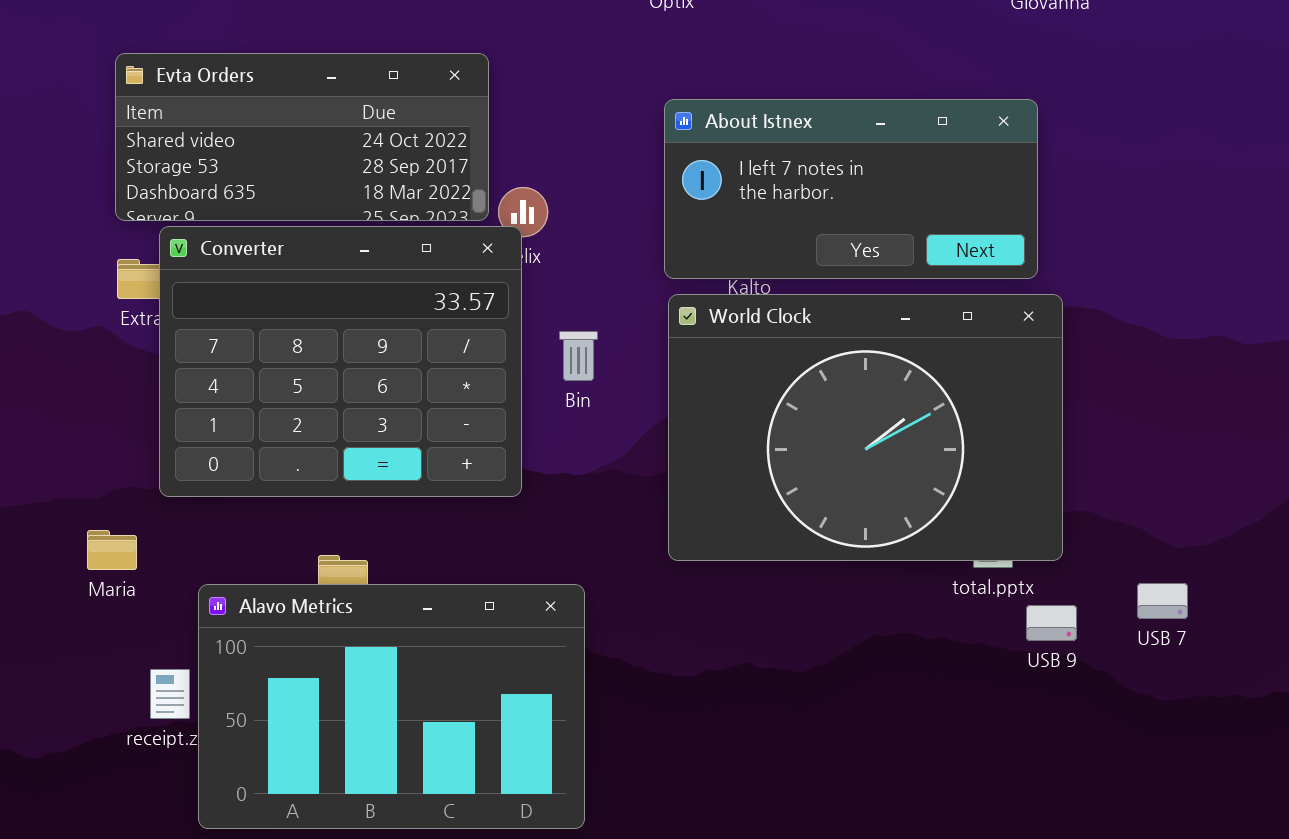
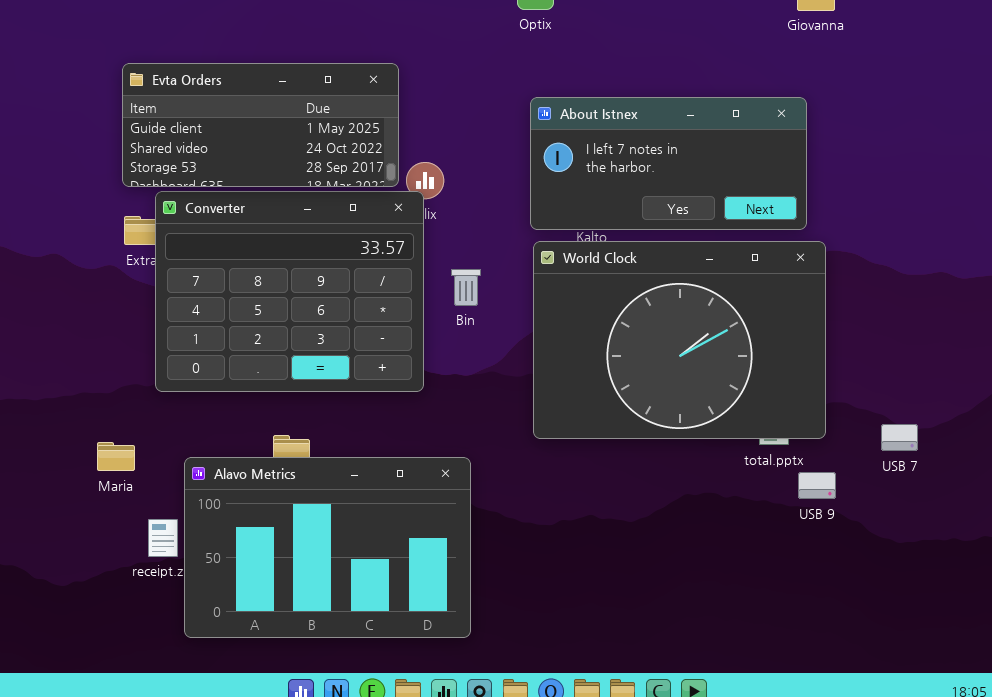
Evta Orders: [115,53,489,221] -> [122,63,399,187], scrolled up 1 row
Maria: [87,530,137,570] -> [97,442,135,471], moved
USB 7: [1137,583,1188,619] -> [881,424,918,451], moved

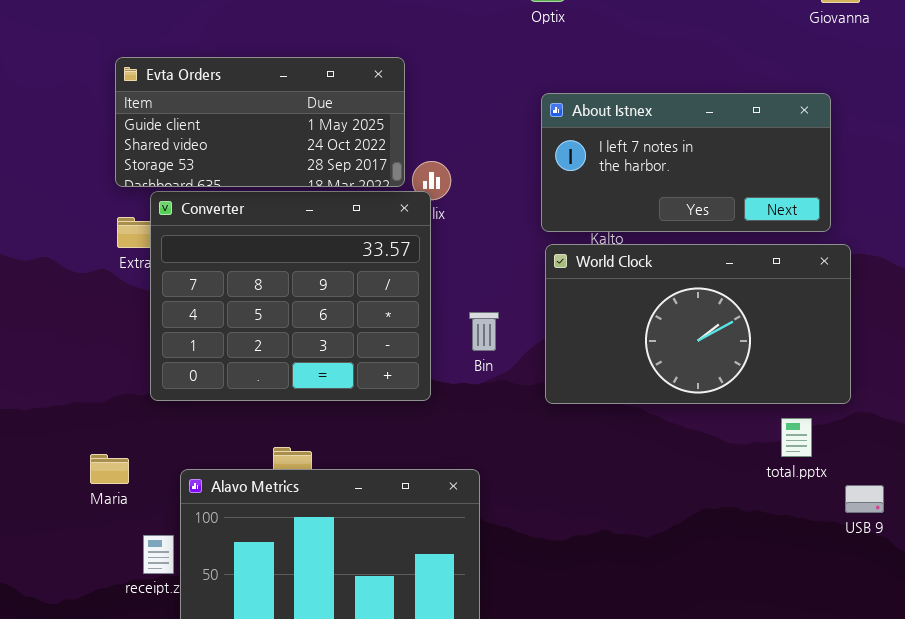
World Clock: [533,241,826,439] -> [545,244,851,404], resized
Bin: [451,269,481,306] -> [469,312,499,351], moved
USB 9: [798,472,836,499] -> [845,485,884,513], moved

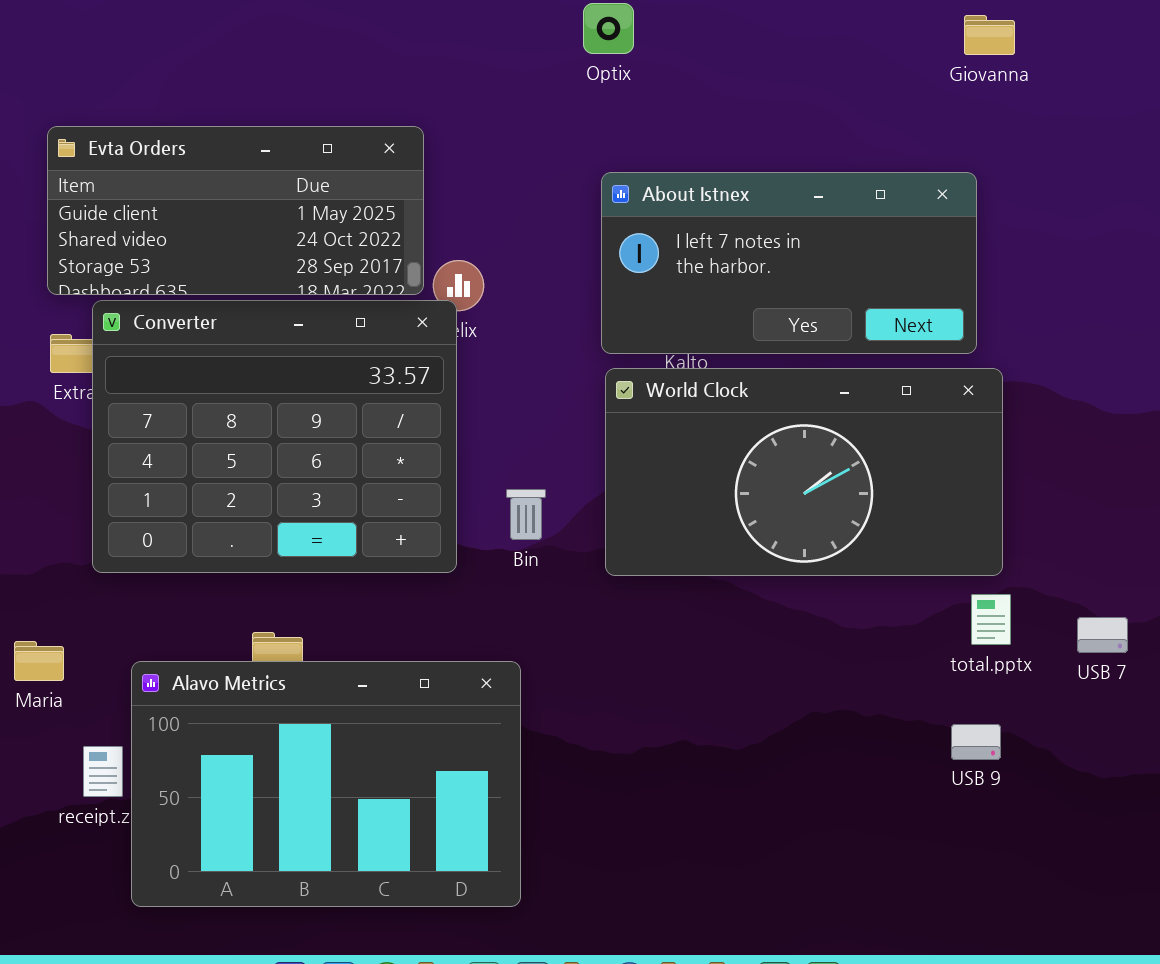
Bin: [469,312,499,351] -> [506,489,546,540], moved
total.pptx: [781,418,812,457] -> [971,594,1011,645], moved
USB 9: [845,485,884,513] -> [951,724,1001,760], moved

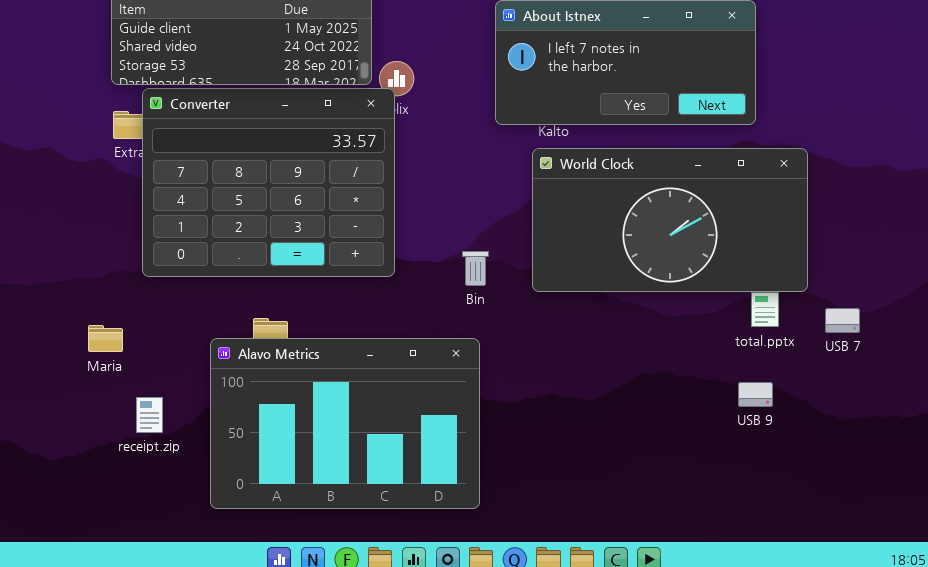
World Clock: [605,368,1003,576] -> [532,148,808,292], moved
Bin: [506,489,546,540] -> [462,251,489,286], moved
Alavo Metrics: [131,661,521,907] -> [210,338,480,509], moved

